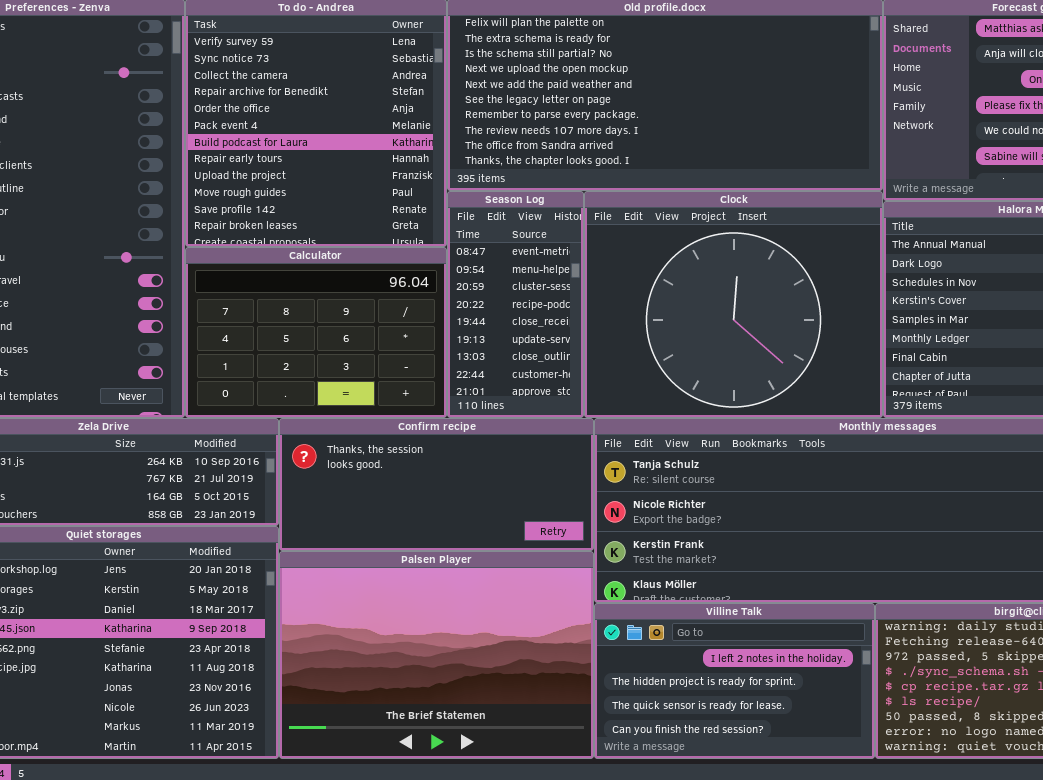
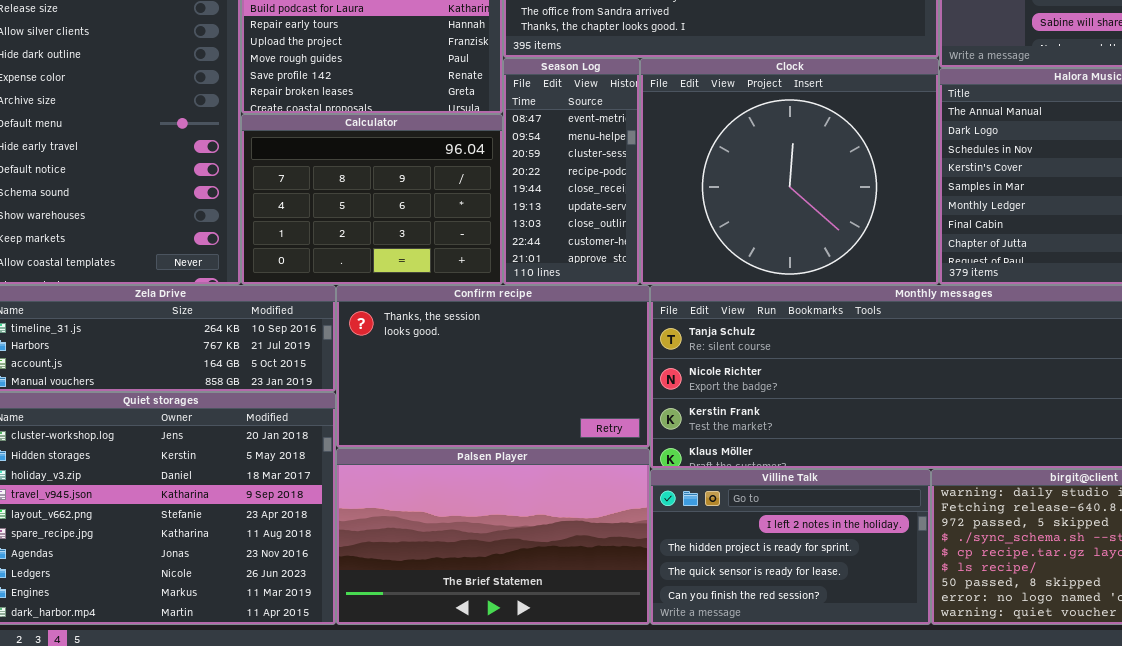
Confirm recipe: [279,418,594,551] -> [336,285,650,448], resized
Palsen Player: [279,551,594,759] -> [336,448,650,625], resized

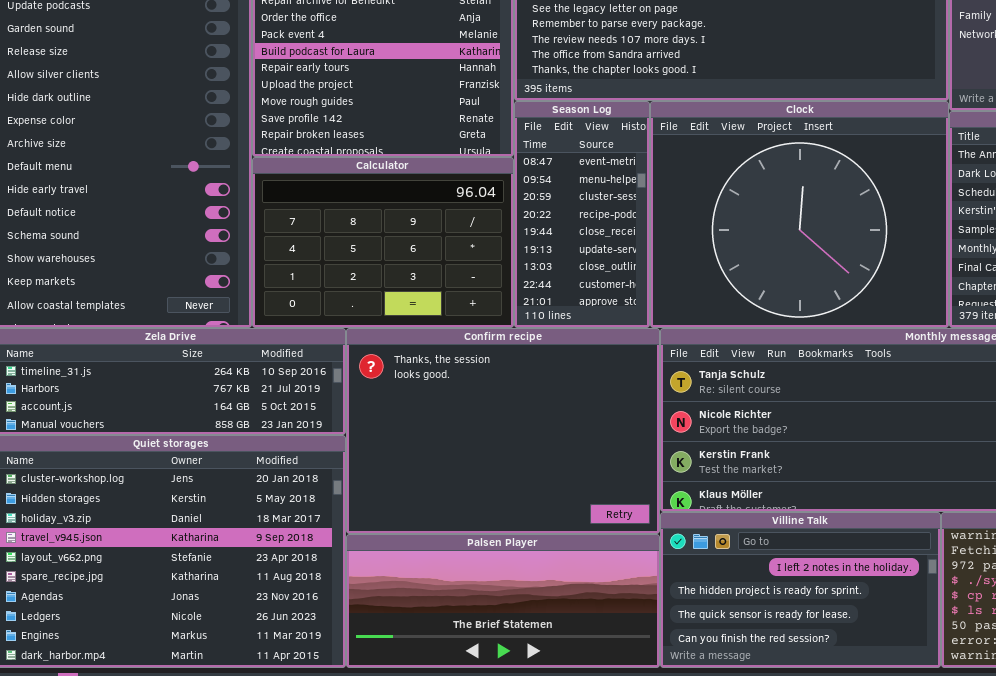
Confirm recipe: [336,285,650,448] -> [346,328,660,534], resized
Palsen Player: [336,448,650,625] -> [346,534,660,668], resized

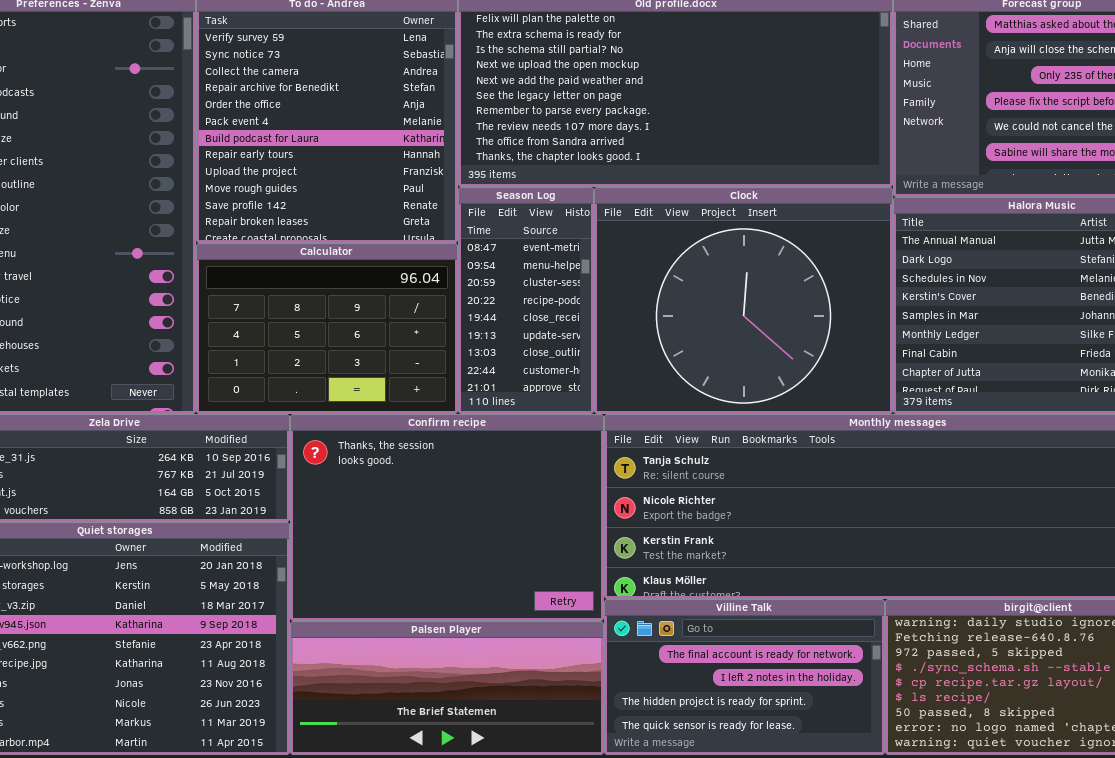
Villine Talk: [660,512,941,668] -> [604,599,885,755], scrolled up 1 row

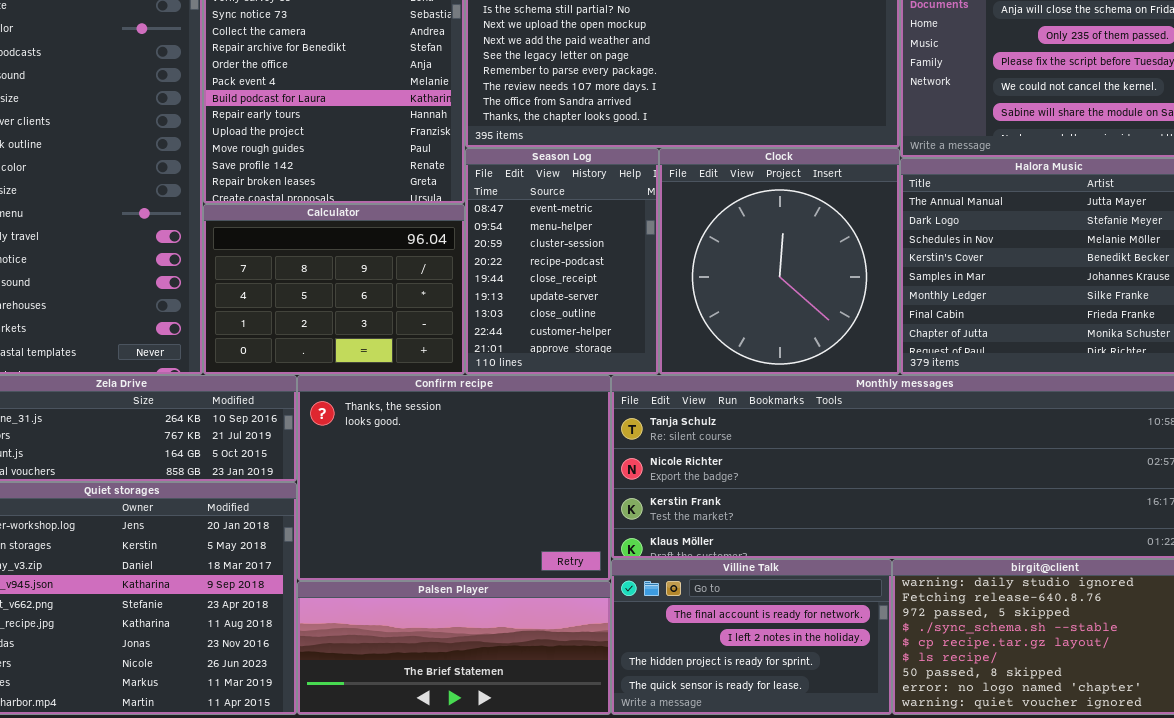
Season Log: [458,187,594,414] -> [465,148,659,375], resized
Clock: [594,187,893,414] -> [659,148,900,375], resized

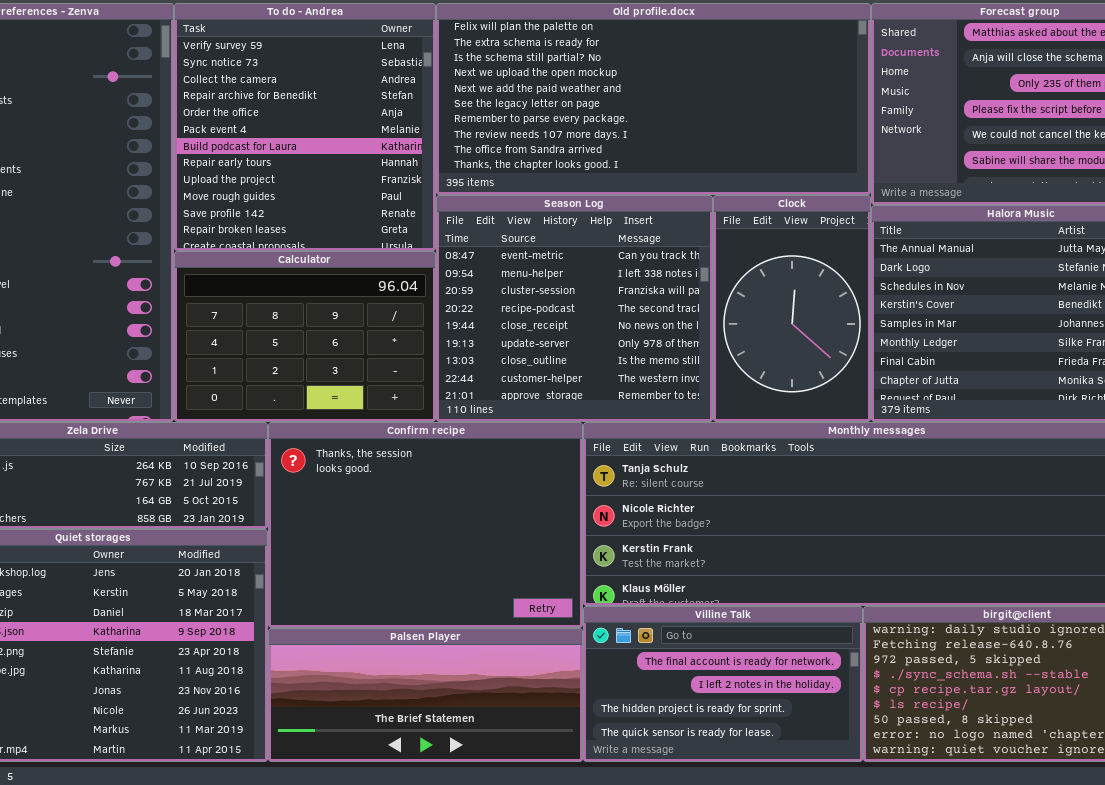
Season Log: [465,148,659,375] -> [436,195,713,422], resized
Clock: [659,148,900,375] -> [713,195,871,422], resized

